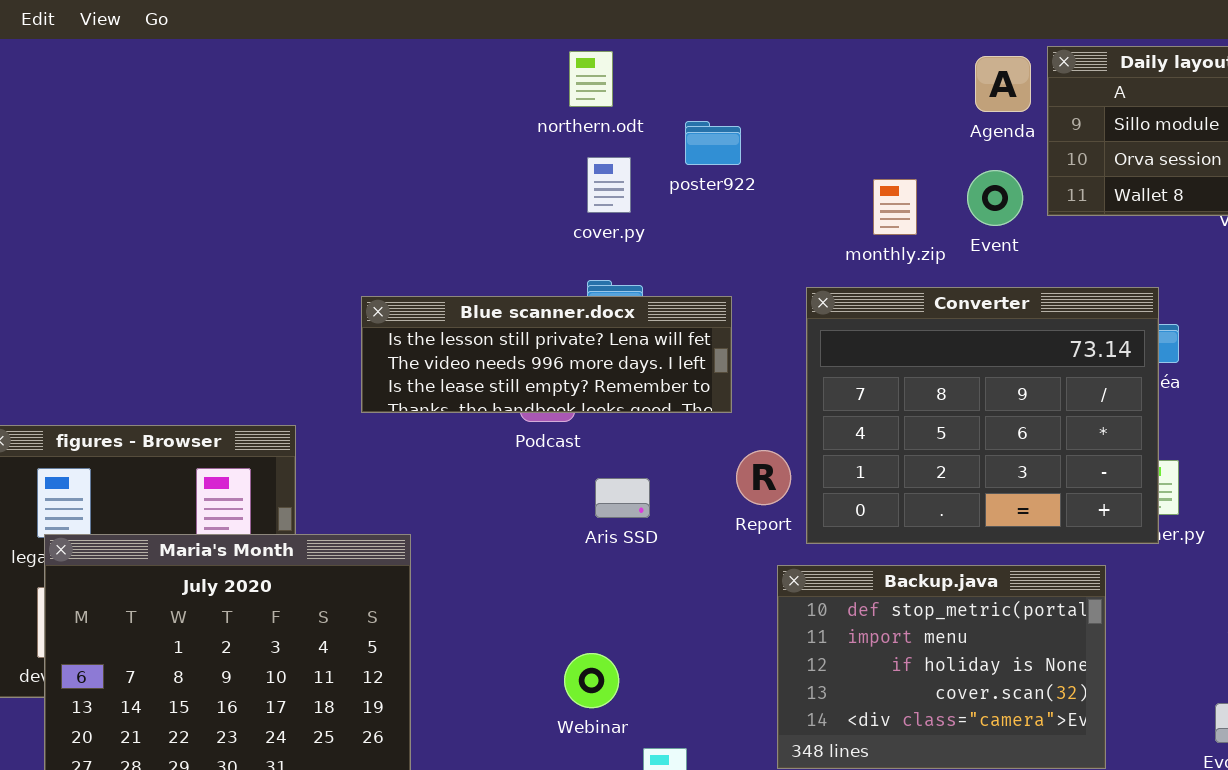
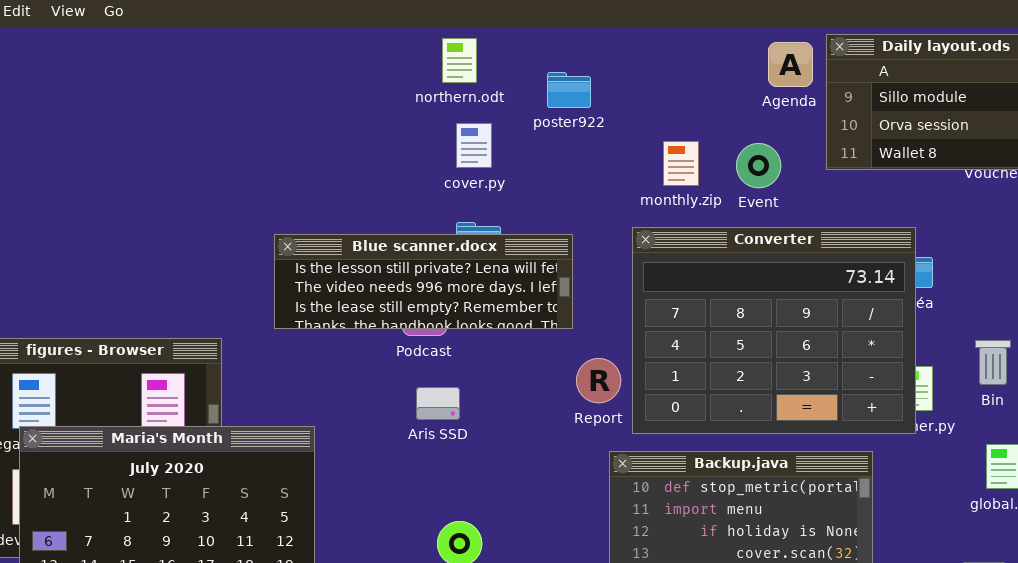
poster922: [685,121,741,165] -> [547,72,591,108], moved
Event: [967,170,1023,226] -> [736,143,781,188], moved
monthly.zip: [873,179,917,235] -> [663,141,699,186], moved
Aris SSD: [595,478,650,518] -> [416,387,460,420], moved

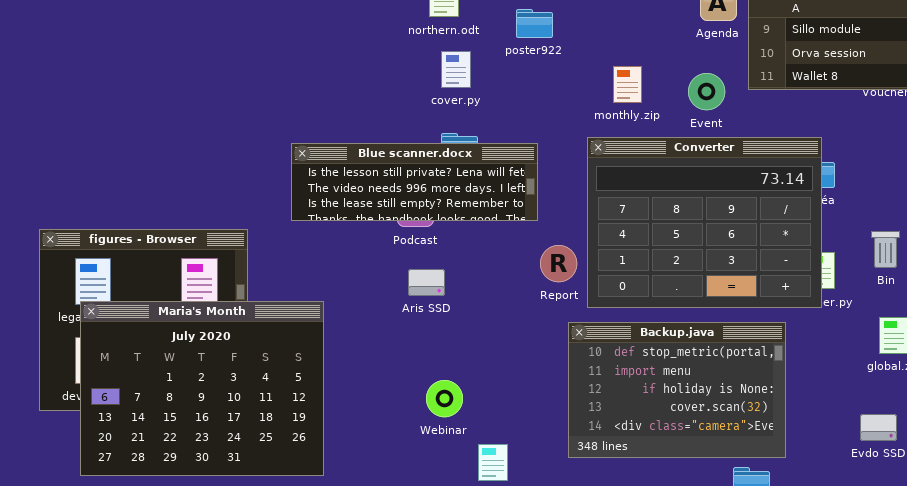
Event: [736,143,781,188] -> [688,73,725,110], moved

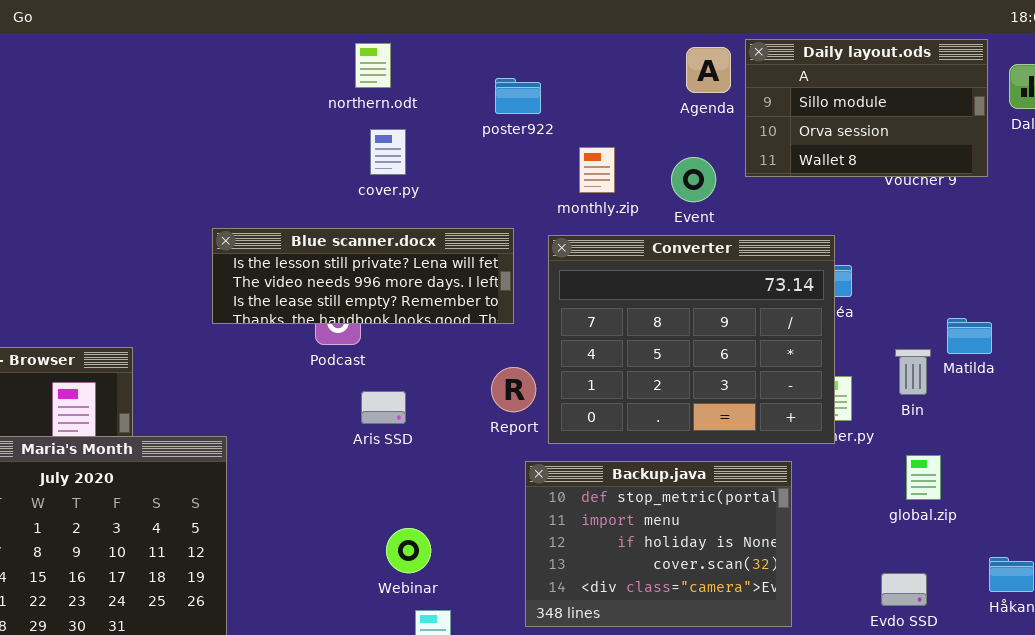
poster922: [516,9,553,38] -> [495,78,541,114], moved
Blue scanner.docx: [291,143,538,221] -> [212,228,514,324], moved
Aris SSD: [408,269,445,296] -> [361,391,406,424], moved
Webinar: [426,380,463,417] -> [386,528,431,573], moved

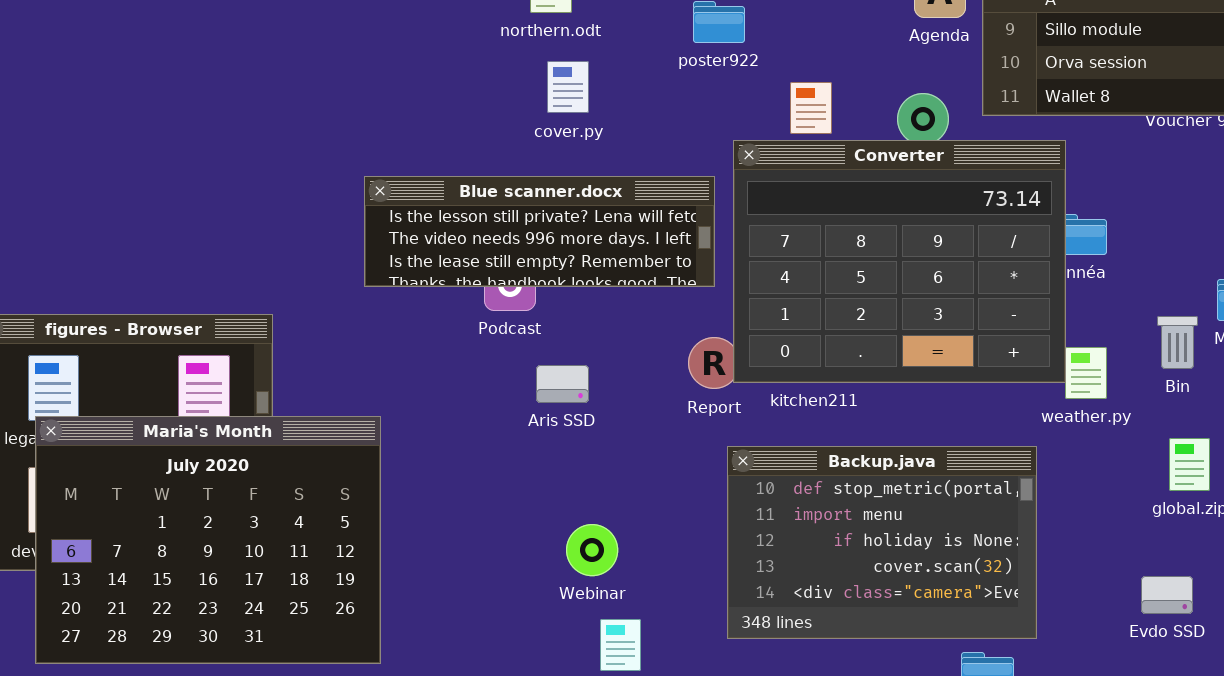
Converter: [548,235,835,444] -> [733,140,1066,383], moved

